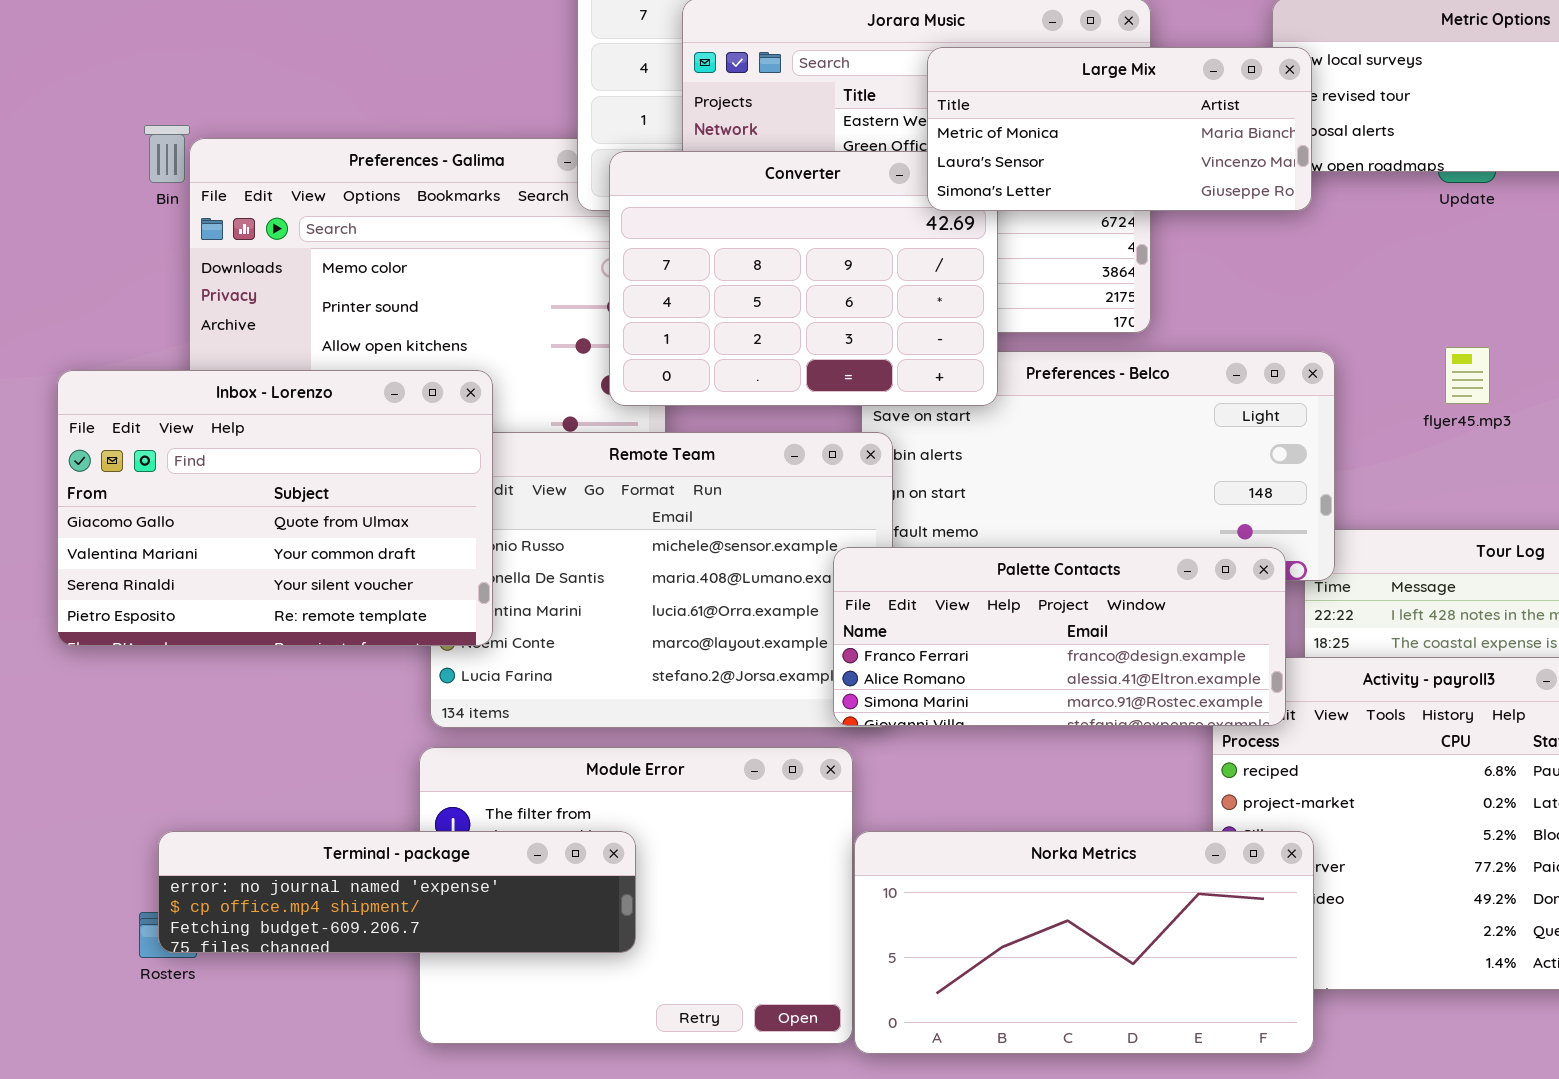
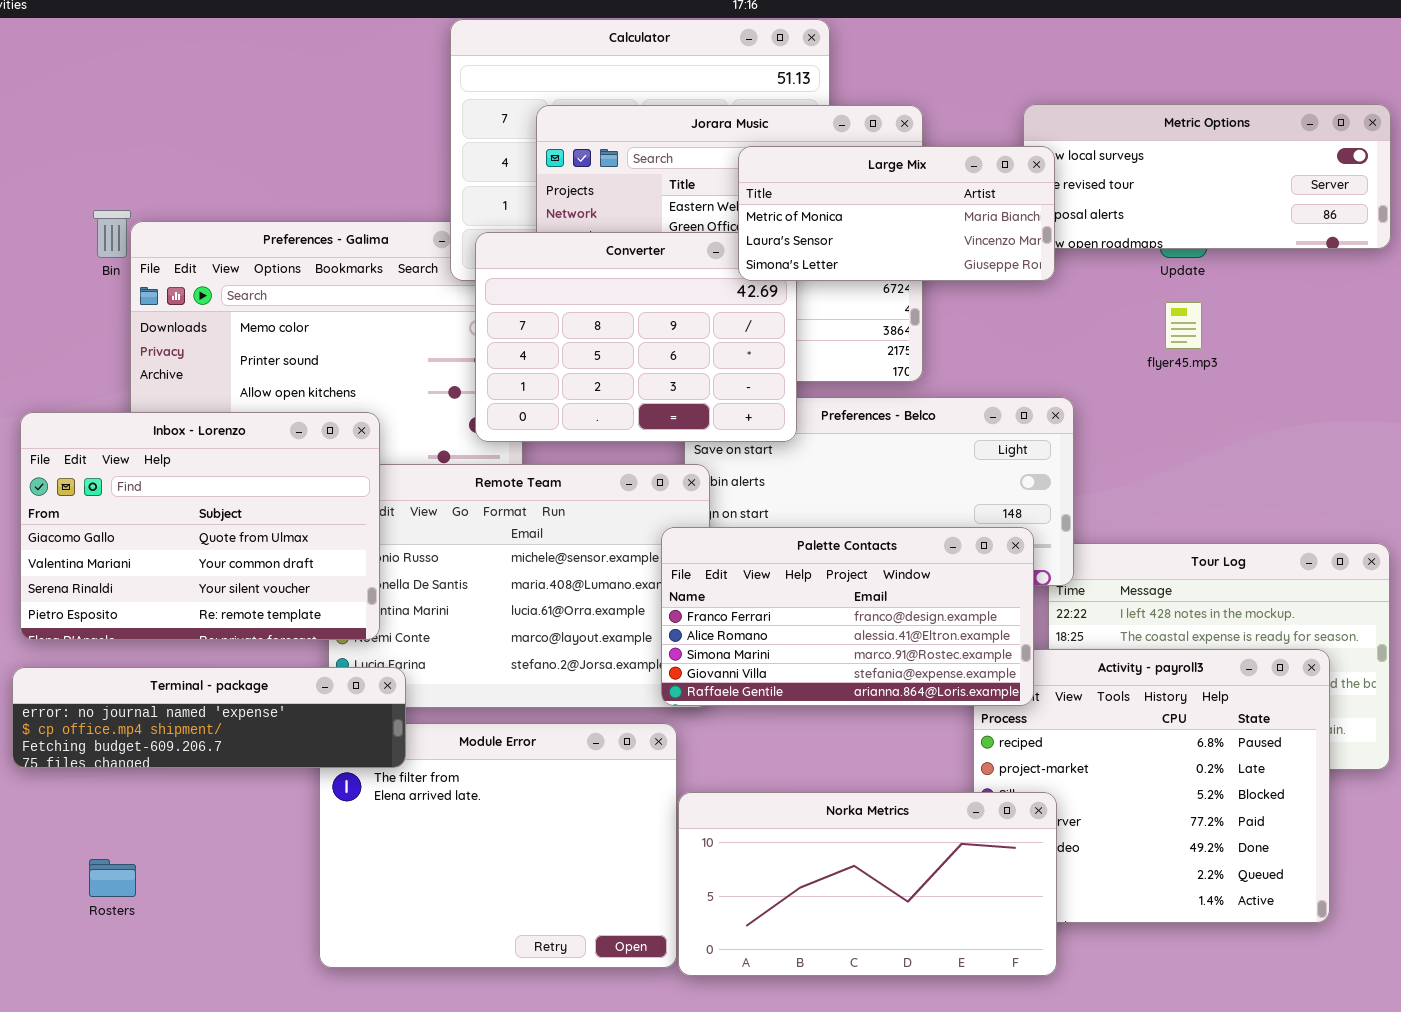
flyer45.mp3: [1445,347,1490,404] -> [1165,302,1202,349], moved
Palette Contacts: [833,547,1286,726] -> [661,527,1034,706], resized
Terminal - package: [158,831,636,953] -> [12,667,406,768], moved

